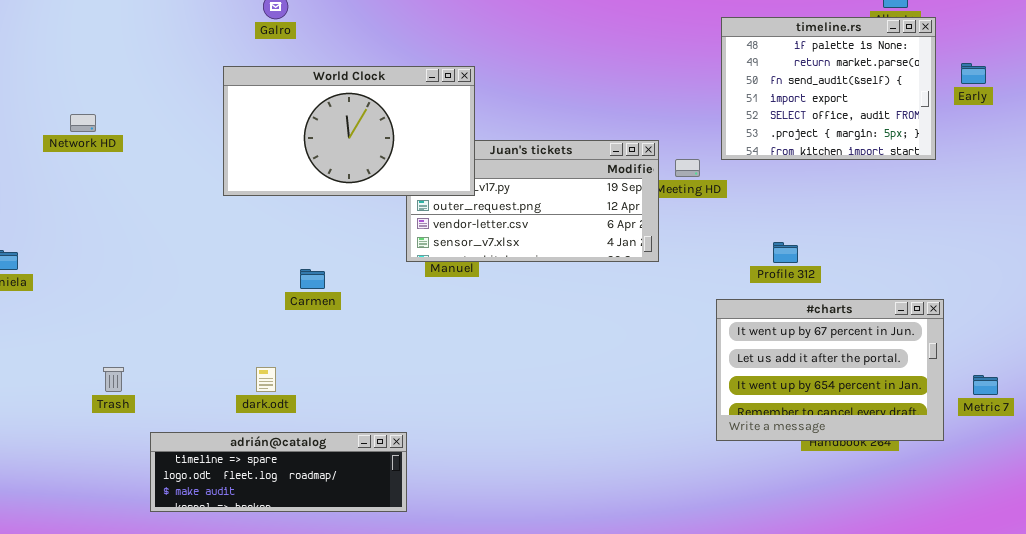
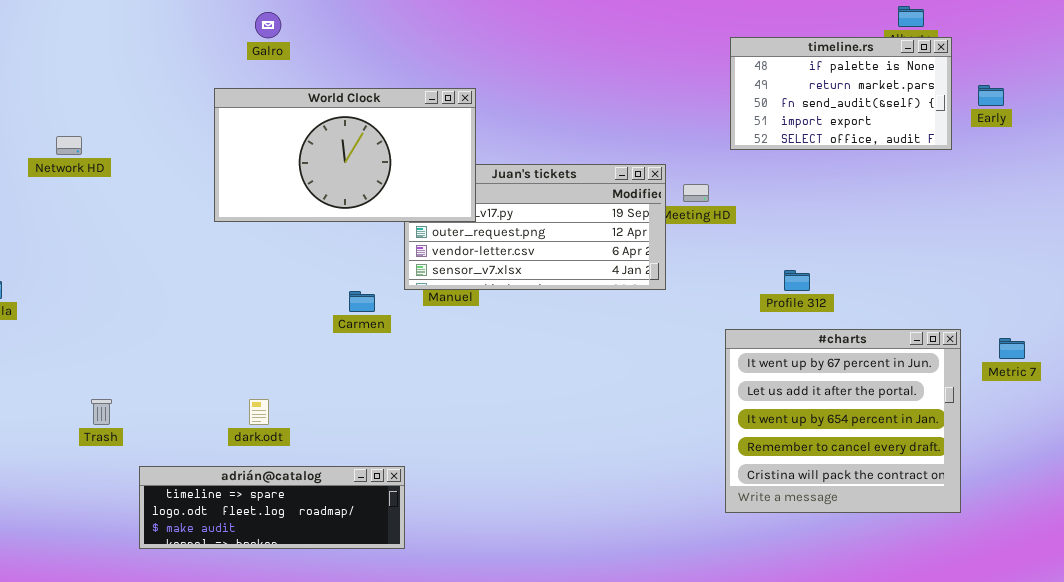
timeline.rs: [721,17,936,160] -> [730,37,952,150], resized
Carmen: [300,269,325,289] -> [349,291,375,312], moved
#charts: [716,299,944,441] -> [725,329,961,513], resized
Metric 7: [973,375,998,395] -> [999,338,1025,359], moved

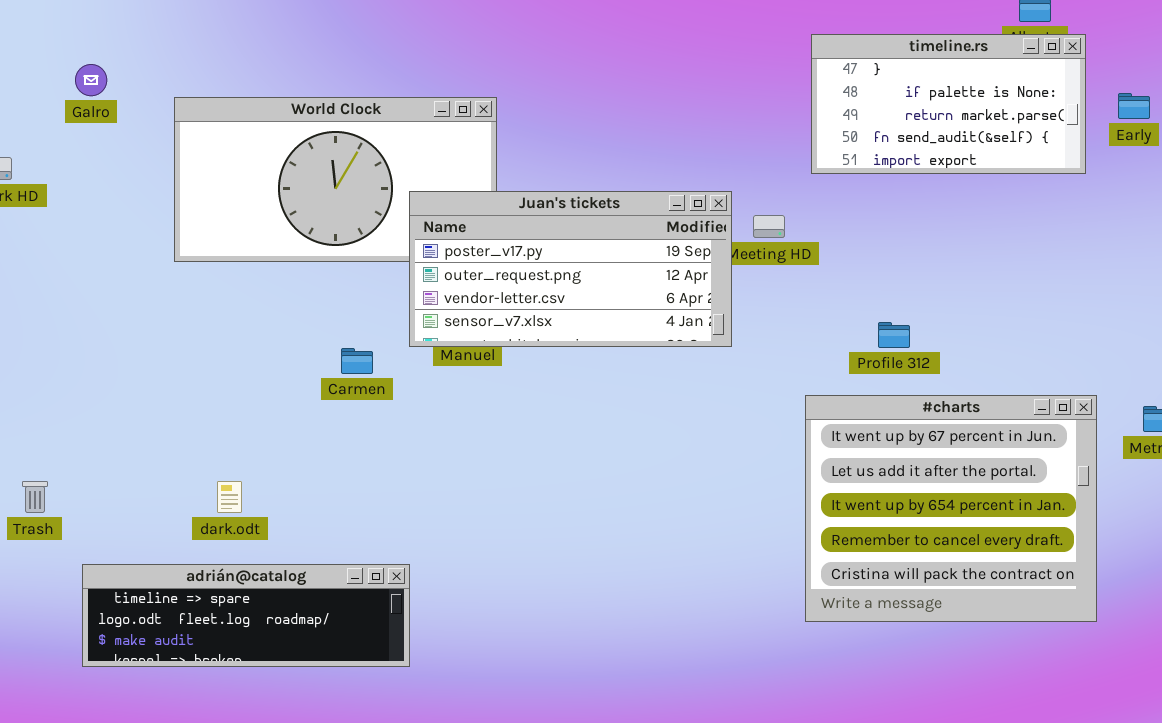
Galro: [255,12,281,38] -> [75,64,107,96], moved
timeline.rs: [730,37,952,150] -> [811,34,1086,174], scrolled up 1 row
Juan's tickets: [404,164,666,290] -> [409,191,732,347], raised

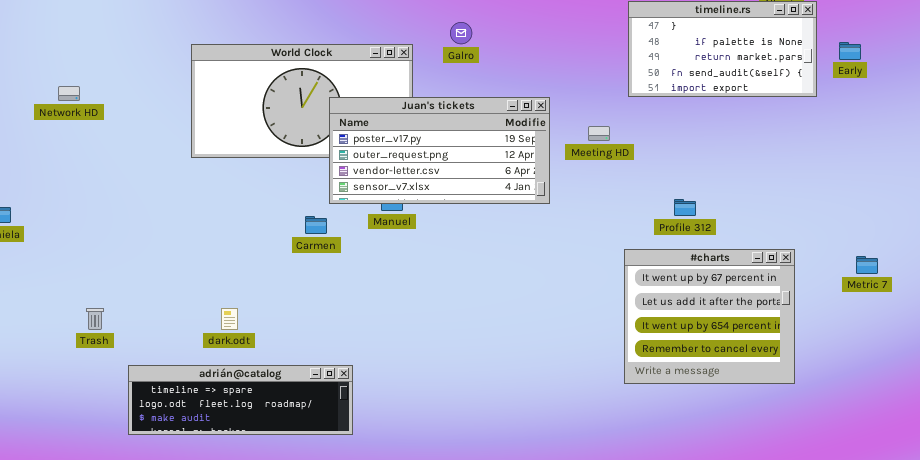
Galro: [75,64,107,96] -> [450,22,472,44], moved
Juan's tickets: [409,191,732,347] -> [329,97,550,204], moved
#charts: [805,395,1097,622] -> [624,249,795,384], resized

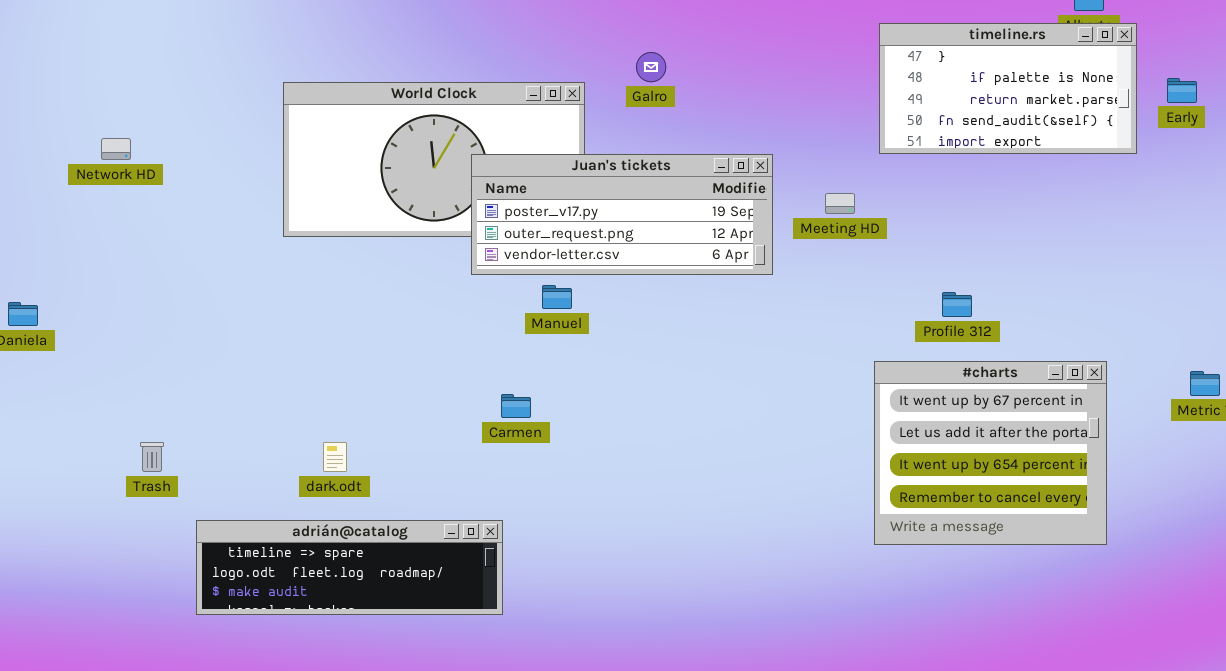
Juan's tickets: [329,97,550,204] -> [471,154,773,275], resized
Carmen: [305,216,327,234] -> [501,394,531,418], moved

